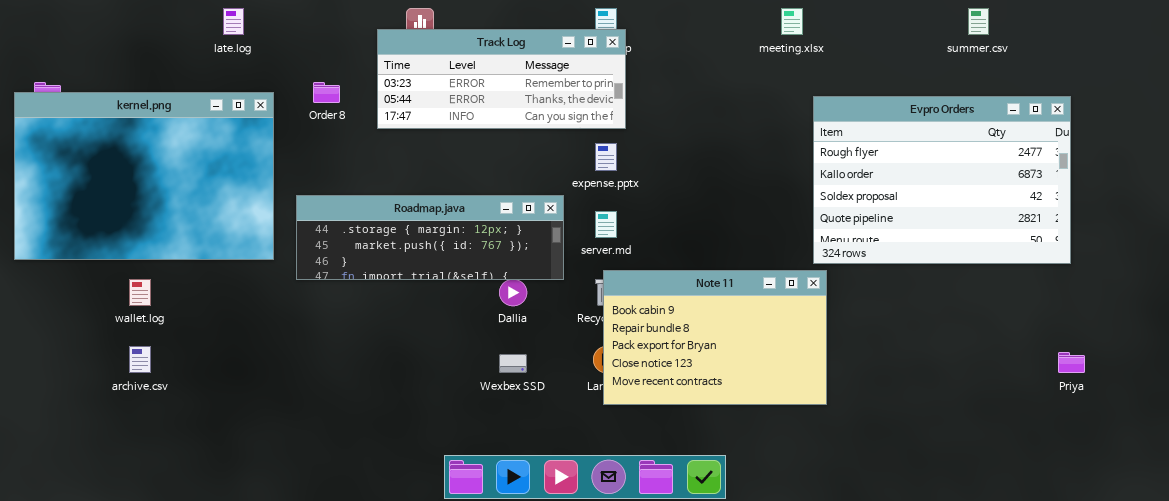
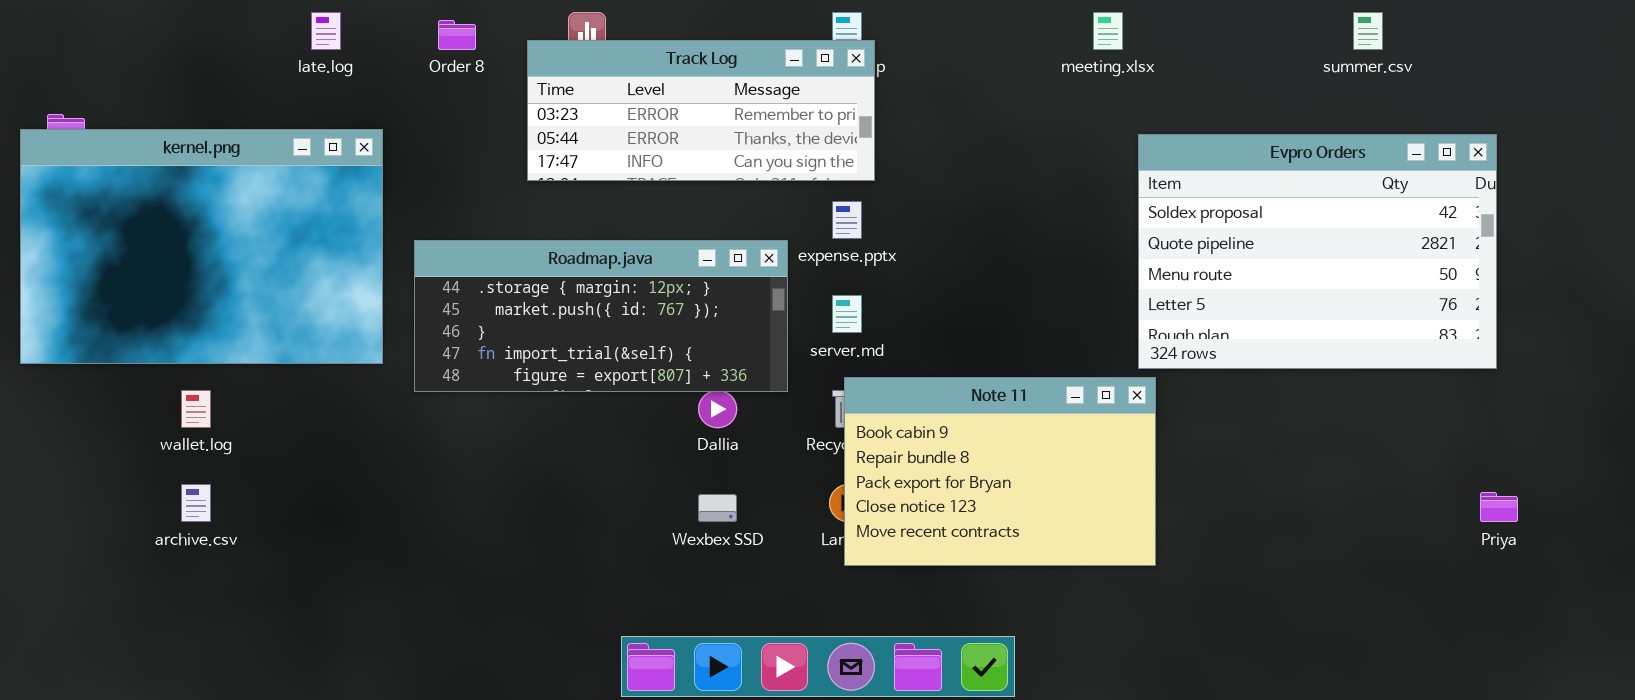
Order 8: [313,82,340,103] -> [438,20,476,50], moved
Evpro Orders: [813,96,1071,264] -> [1138,134,1497,369], scrolled down 2 rows
Roadmap.java: [296,195,564,280] -> [414,240,788,392], resized

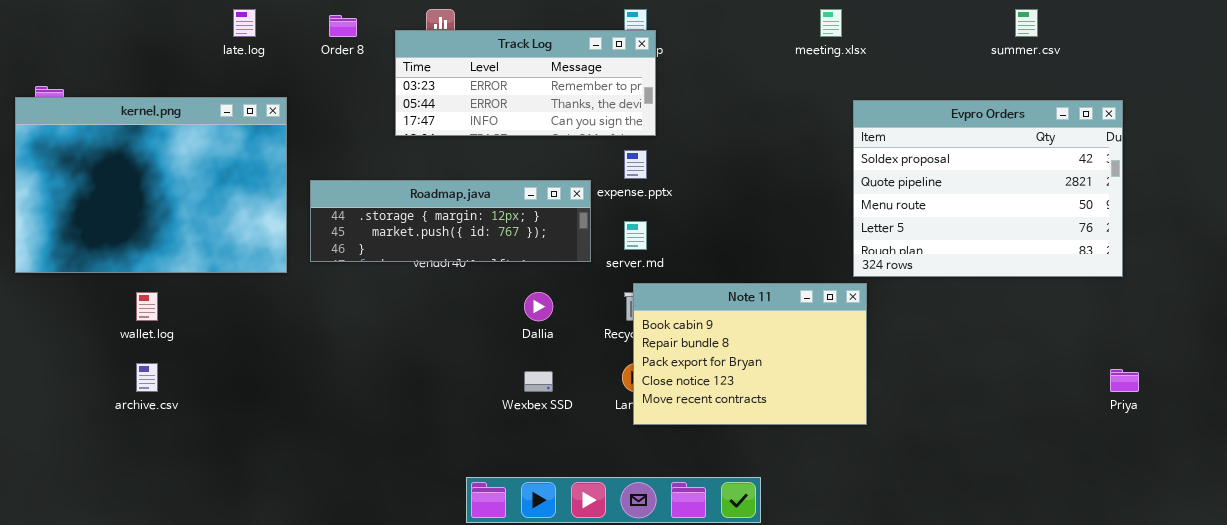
Roadmap.java: [414,240,788,392] -> [310,180,591,262], resized

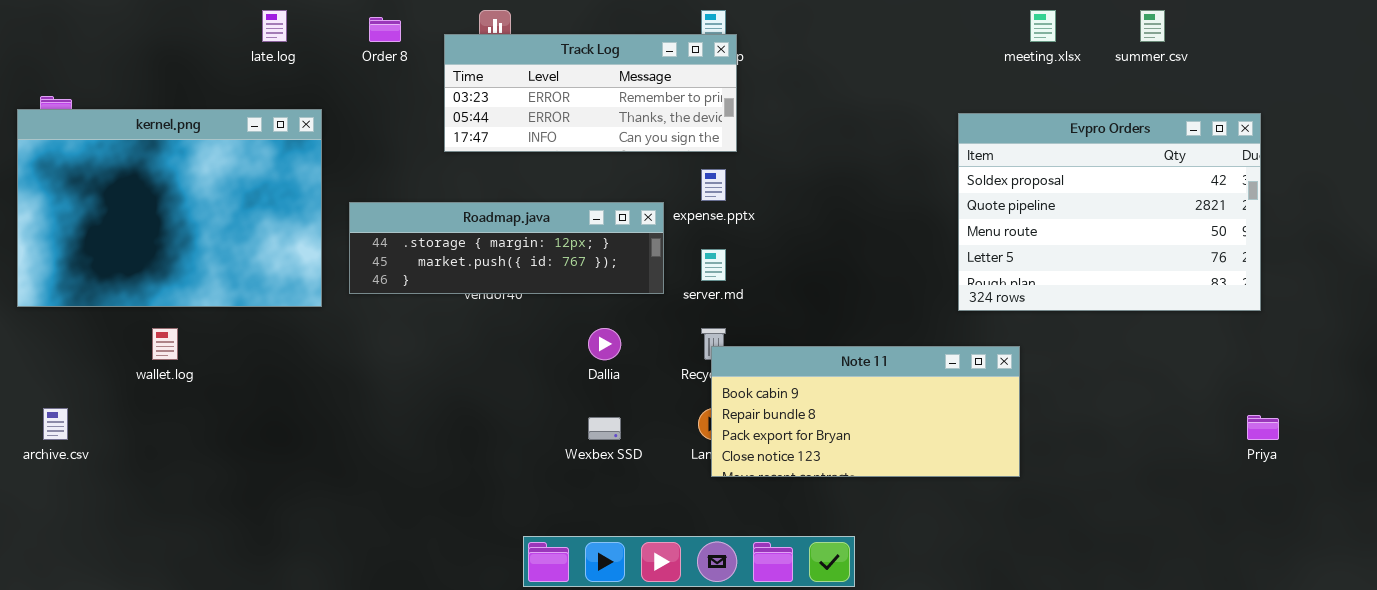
meeting.xlsx: [820,9,842,37] -> [1030,10,1056,42], moved
Note 11: [633,283,867,425] -> [711,346,1020,477], resized
archive.csv: [136,363,158,392] -> [43,408,68,440], moved

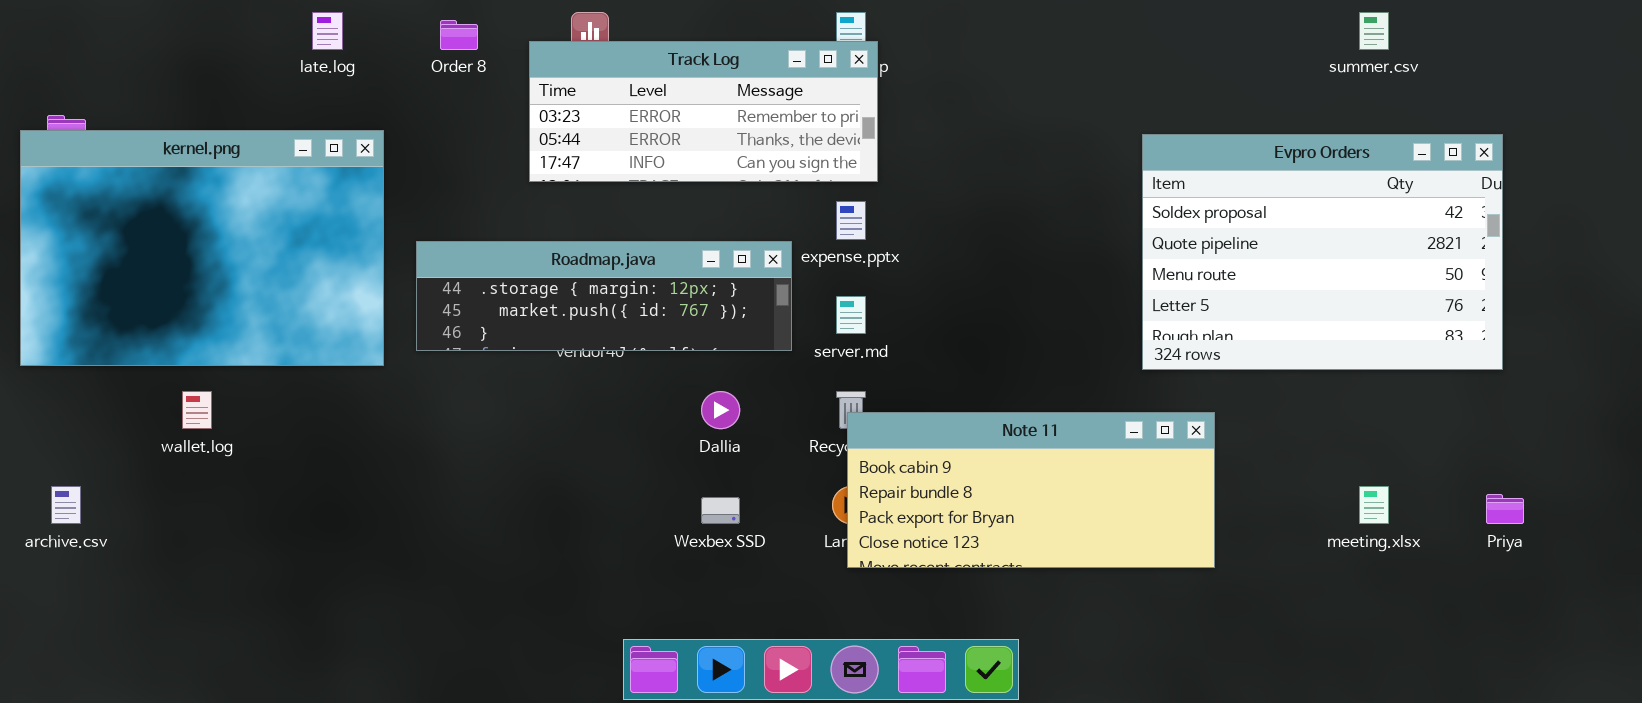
meeting.xlsx: [1030,10,1056,42] -> [1359,486,1389,524], moved

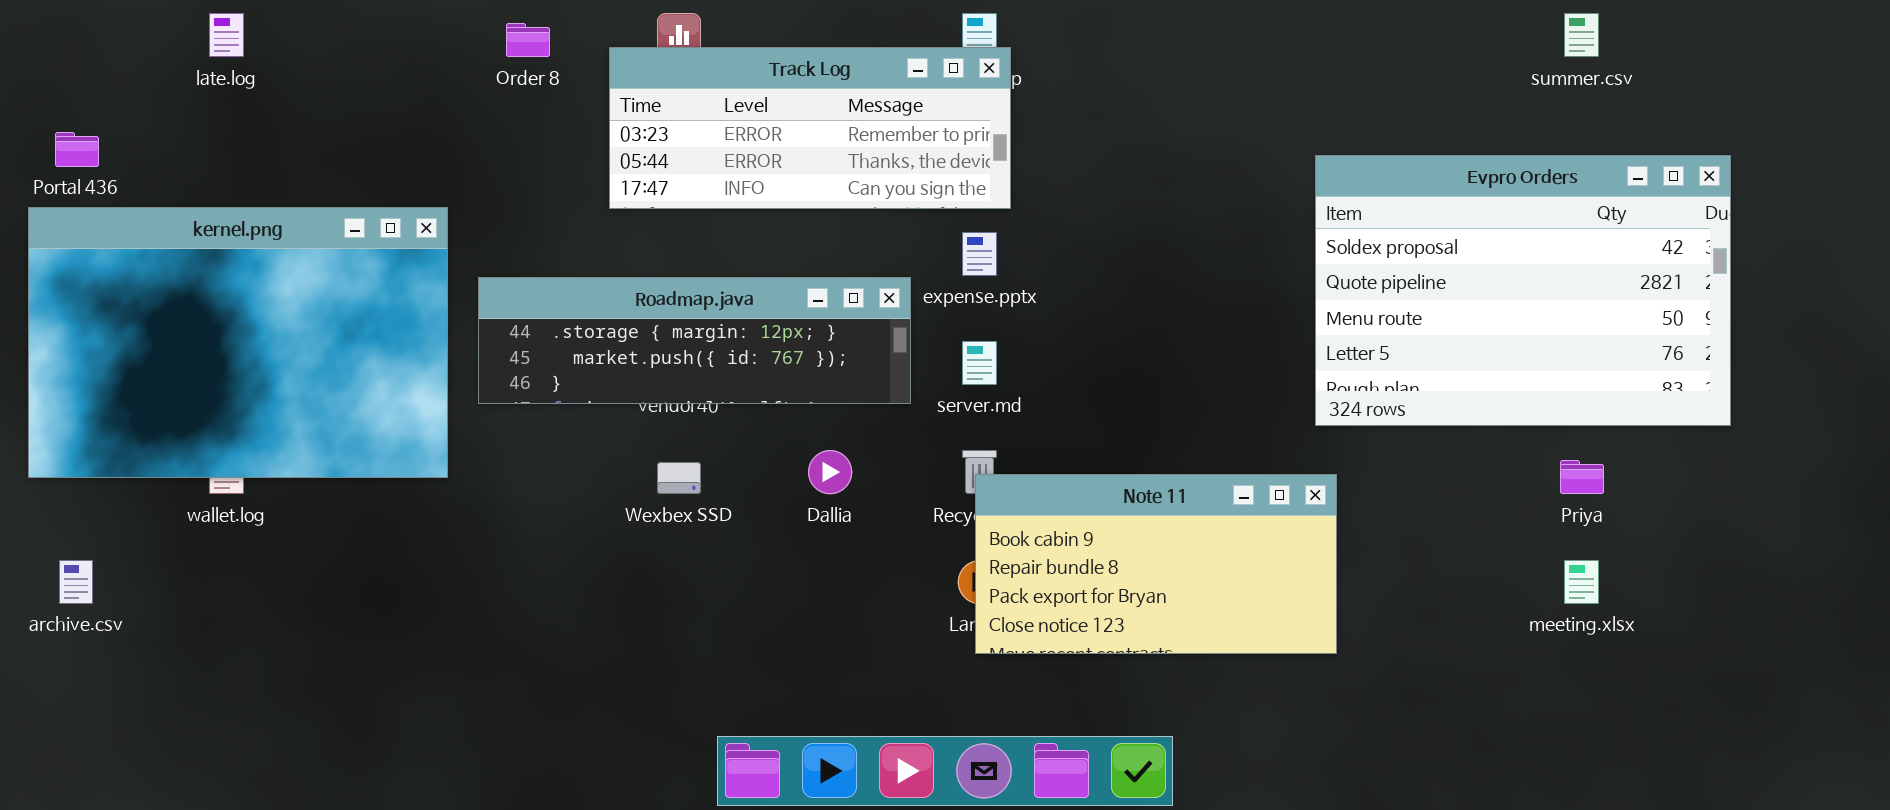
late.log: [312,12,343,50] -> [209,13,244,57], moved
kernel.png: [20,130,384,366] -> [28,207,448,478], moved
Note 11: [847,412,1215,568] -> [975,474,1337,654], resized
Priya: [1486,494,1524,524] -> [1560,460,1604,494], moved
Wexbex SSD: [701,497,740,524] -> [657,462,701,494], moved

